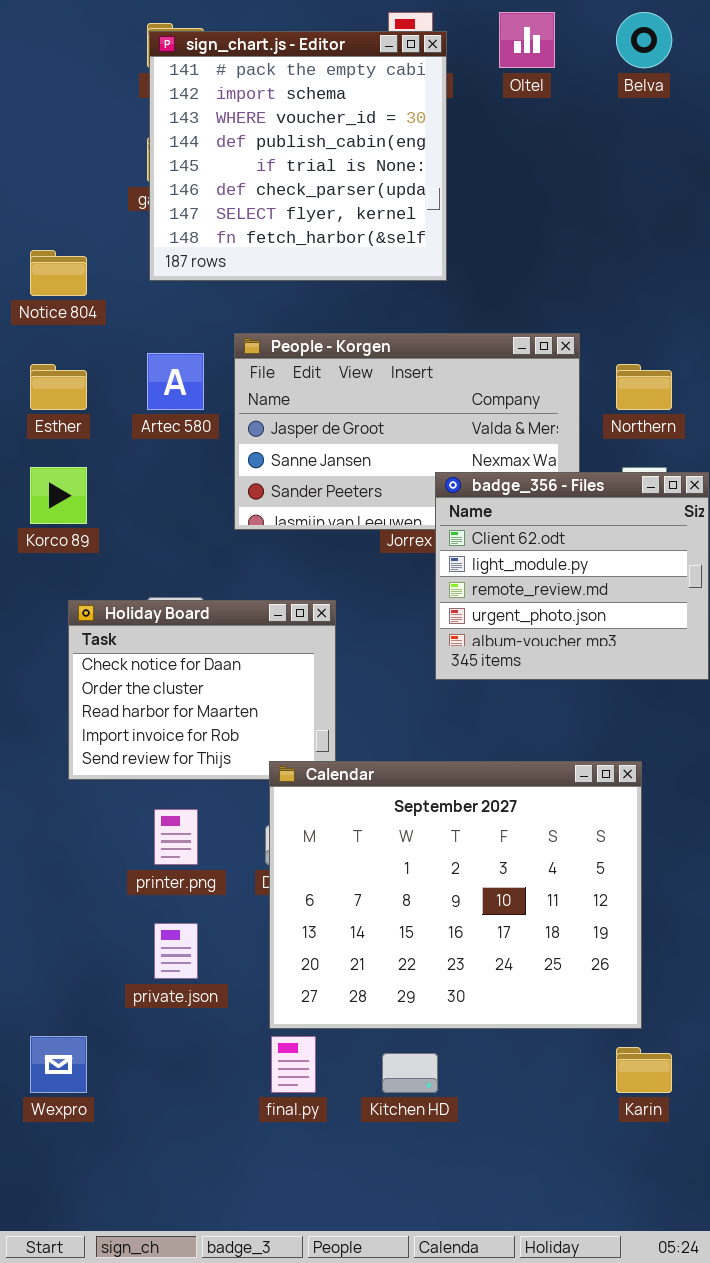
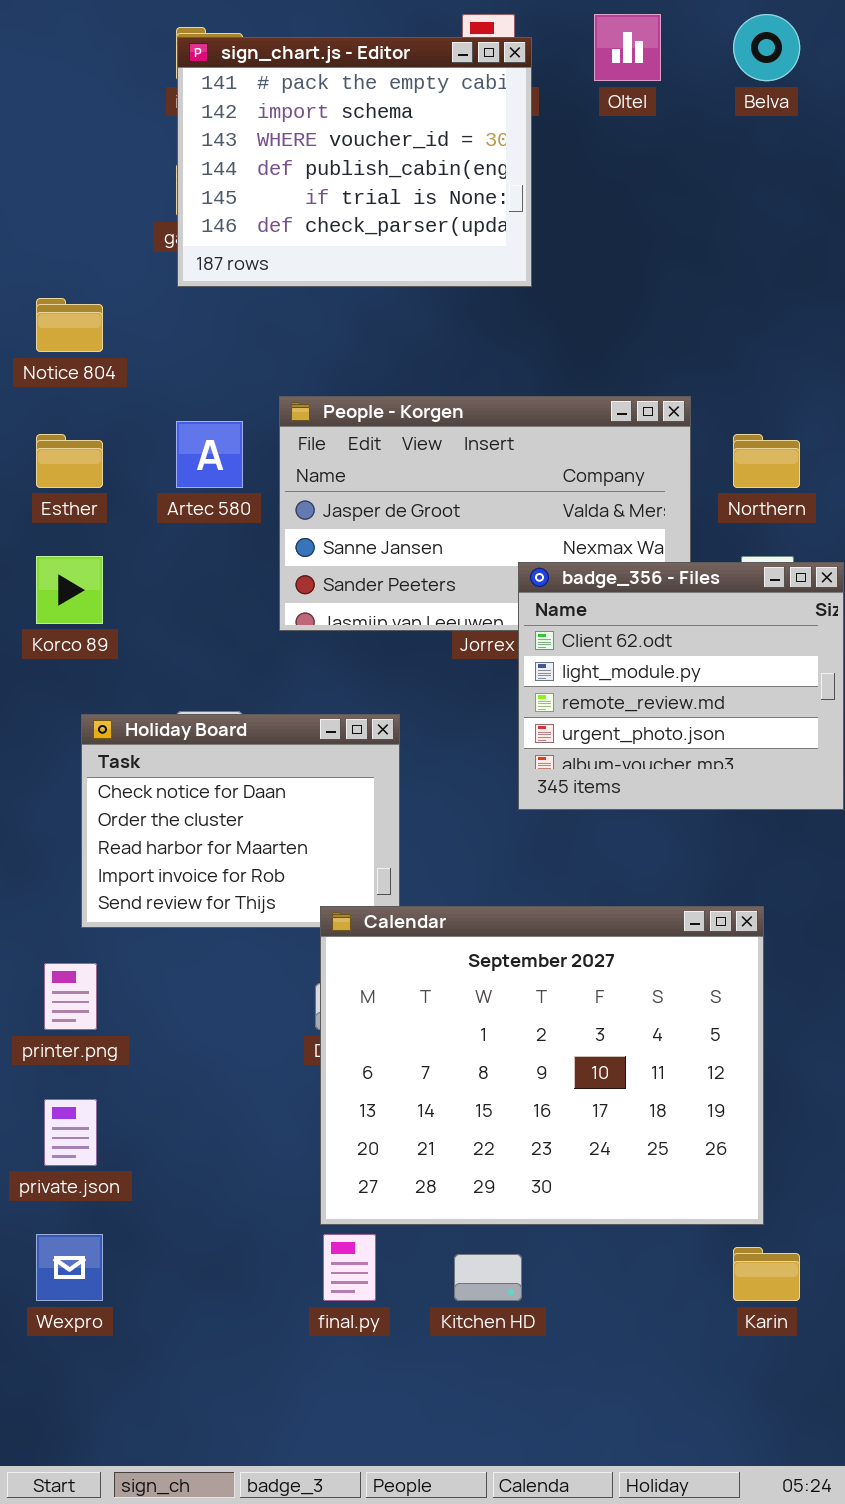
sign_chart.js - Editor: [149,31,447,281] -> [177,37,532,287], resized
printer.png: [154,809,198,865] -> [44,963,97,1030], moved
private.json: [154,923,198,979] -> [44,1099,97,1166], moved

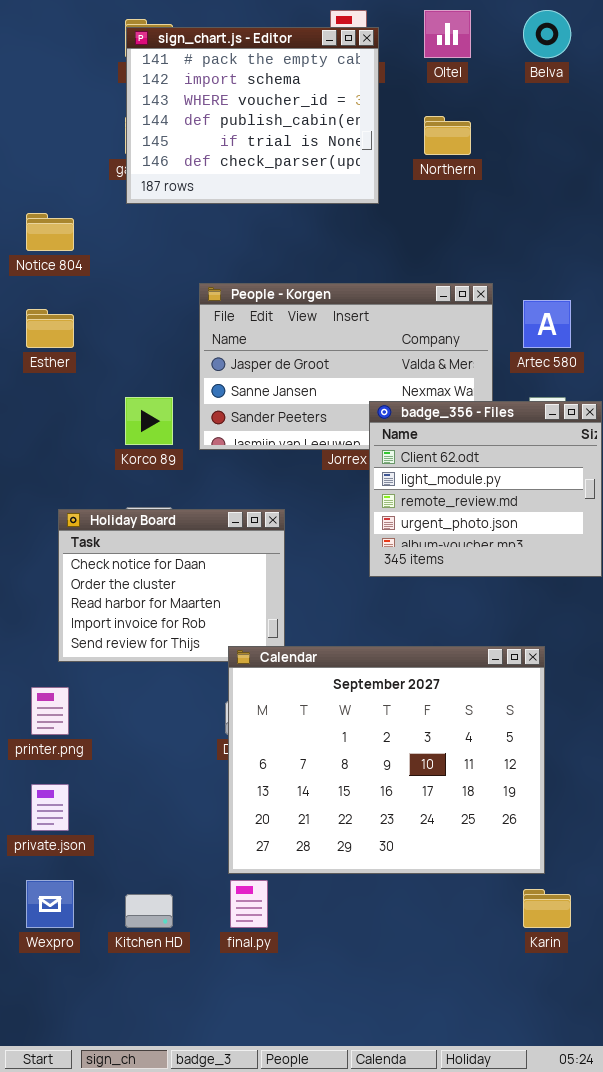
Artec 580: [176,421,243,488] -> [523,300,571,348], moved
Northern: [733,434,800,488] -> [424,116,471,155], moved
Korco 89: [36,556,103,624] -> [125,397,173,445], moved
Kitchen HD: [454,1254,522,1301] -> [125,894,173,928], moved

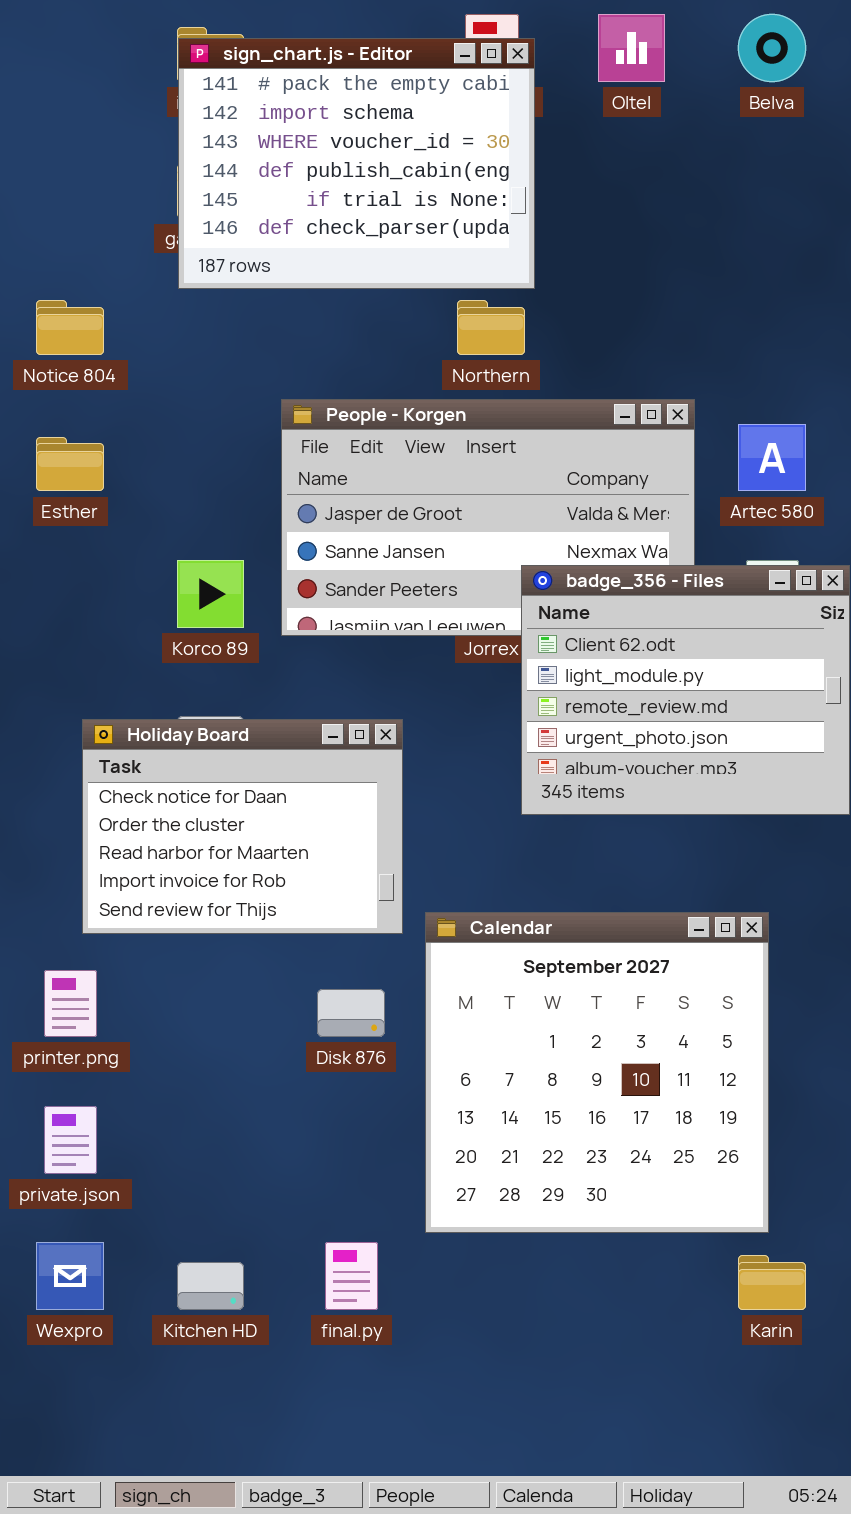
Northern: [424,116,471,155] -> [457,300,525,355], moved
Calendar: [228,646,545,874] -> [425,912,769,1233], resized

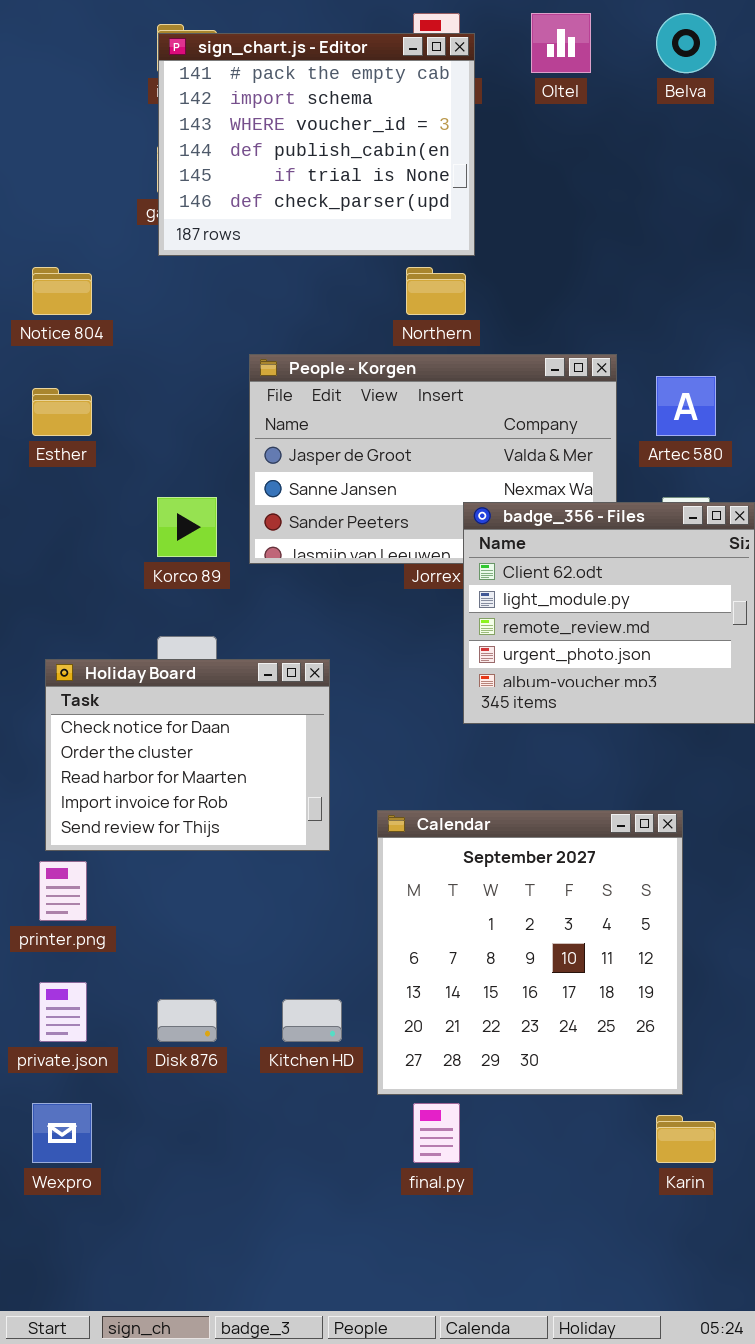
Holiday Board: [82,719,403,934] -> [45,659,330,851], moved
Disk 876: [317,989,385,1037] -> [157,999,217,1042], moved
final.py: [325,1242,378,1310] -> [413,1103,460,1163], moved
Kitchen HD: [177,1262,244,1310] -> [282,999,342,1042], moved

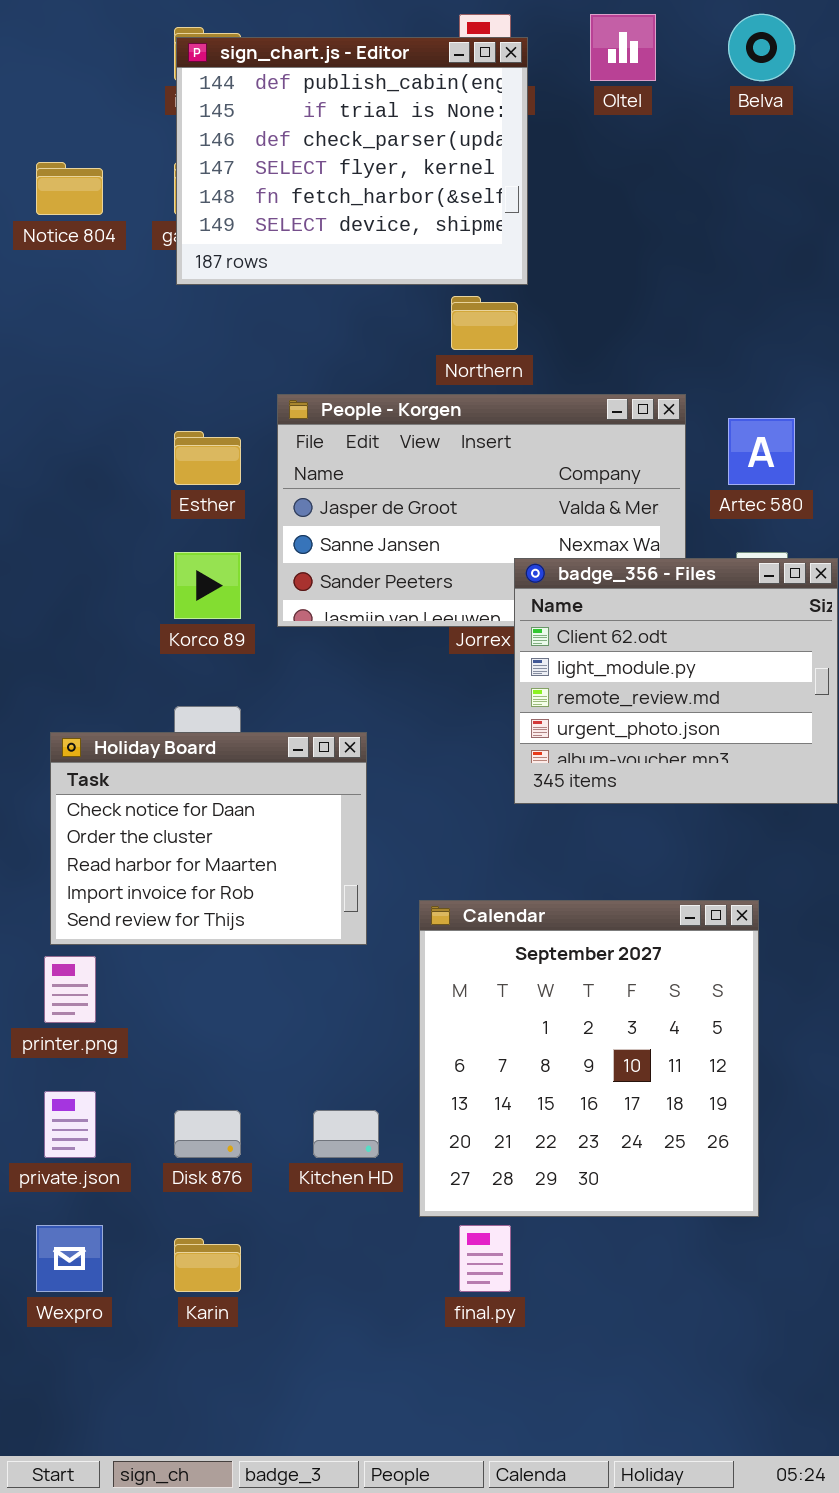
sign_chart.js - Editor: [158,33,475,256] -> [176,37,528,285], scrolled down 3 rows
Notice 804: [32,267,92,315] -> [36,162,103,215], moved
Esther: [32,388,92,436] -> [174,431,241,485], moved
Karin: [656,1115,716,1163] -> [174,1238,241,1292], moved

